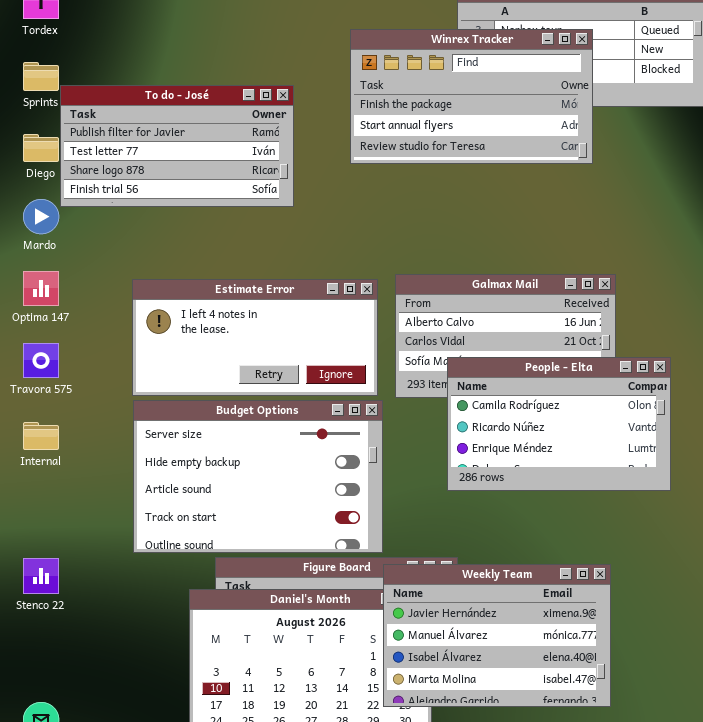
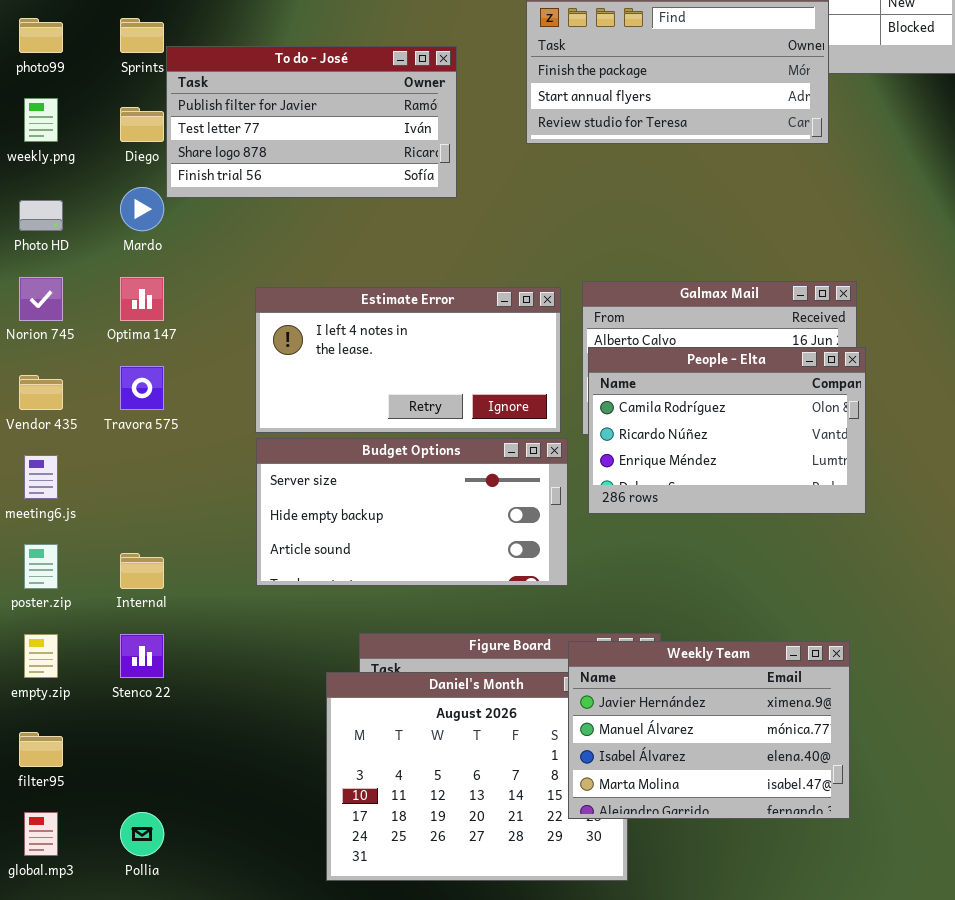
People - Elta: [447,357,671,491] -> [588,347,866,514], moved
Budget Options: [133,400,383,553] -> [256,438,568,586], resized
Internal: [23,422,59,450] -> [120,553,164,589], moved

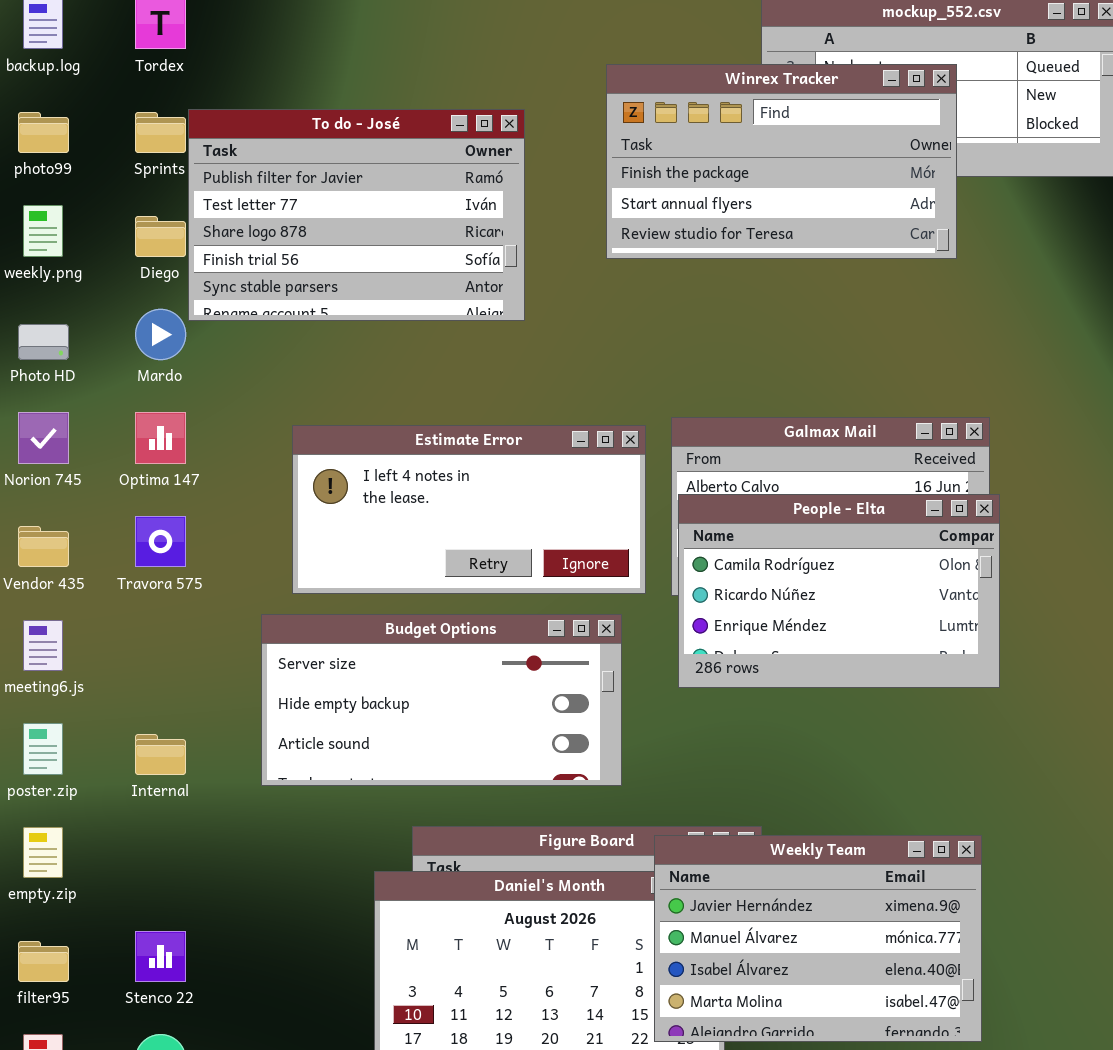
To do - José: [166,46,457,198] -> [188,109,525,321], resized
Budget Options: [256,438,568,586] -> [261,614,622,786], moved
Stenco 22: [120,634,164,678] -> [135,931,186,982], moved

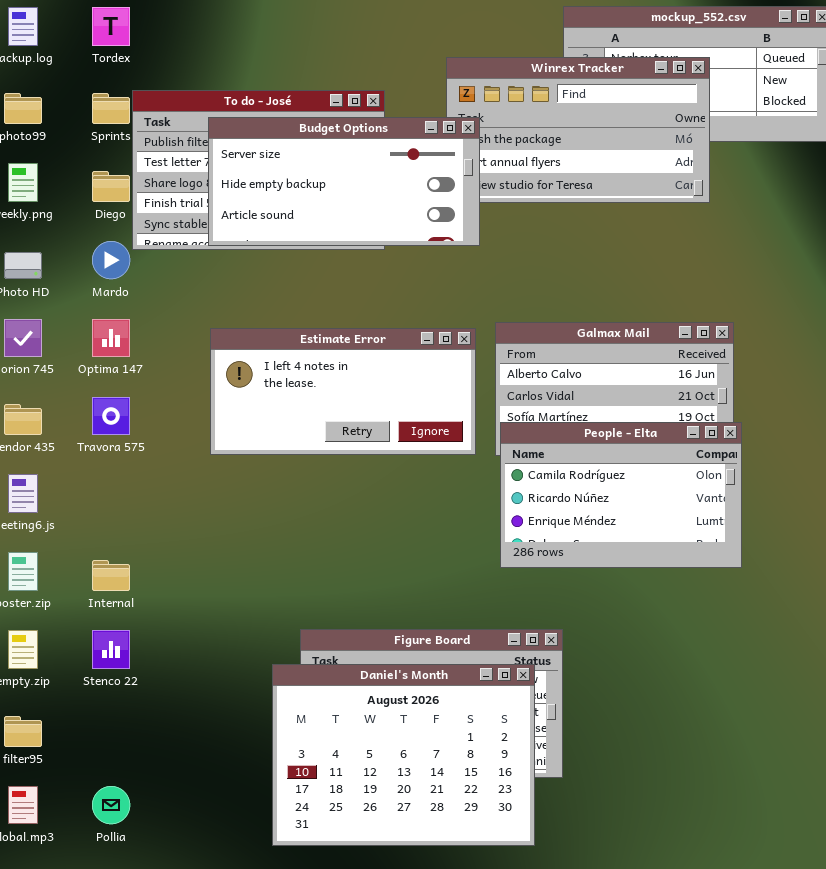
People - Elta: [678,494,1000,688] -> [500,422,742,568], moved
Budget Options: [261,614,622,786] -> [208,117,480,246], moved
Weekly Team: [654,835,982,1042] -> none, closed
Stenco 22: [135,931,186,982] -> [92,630,130,669], moved

